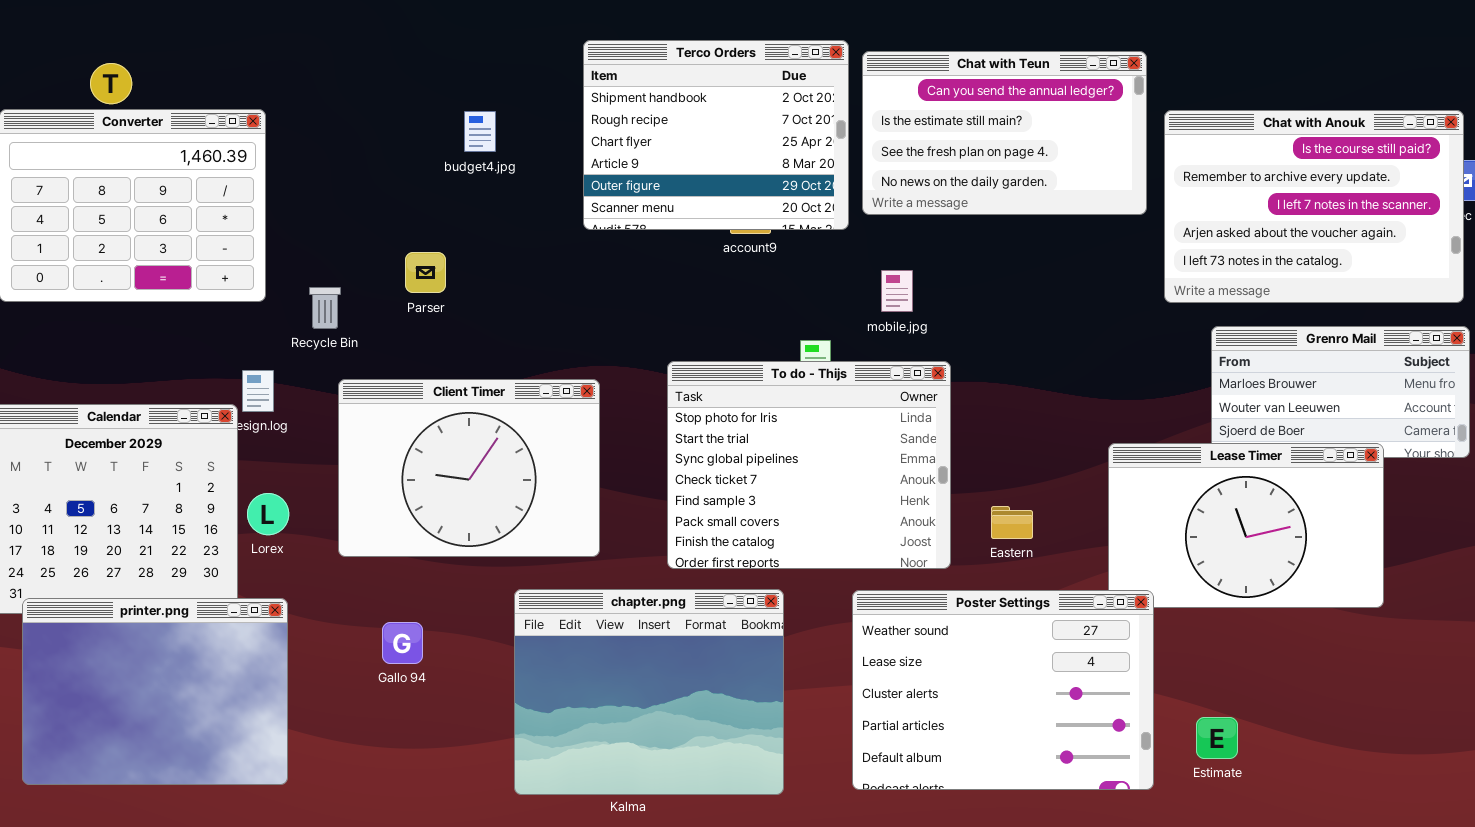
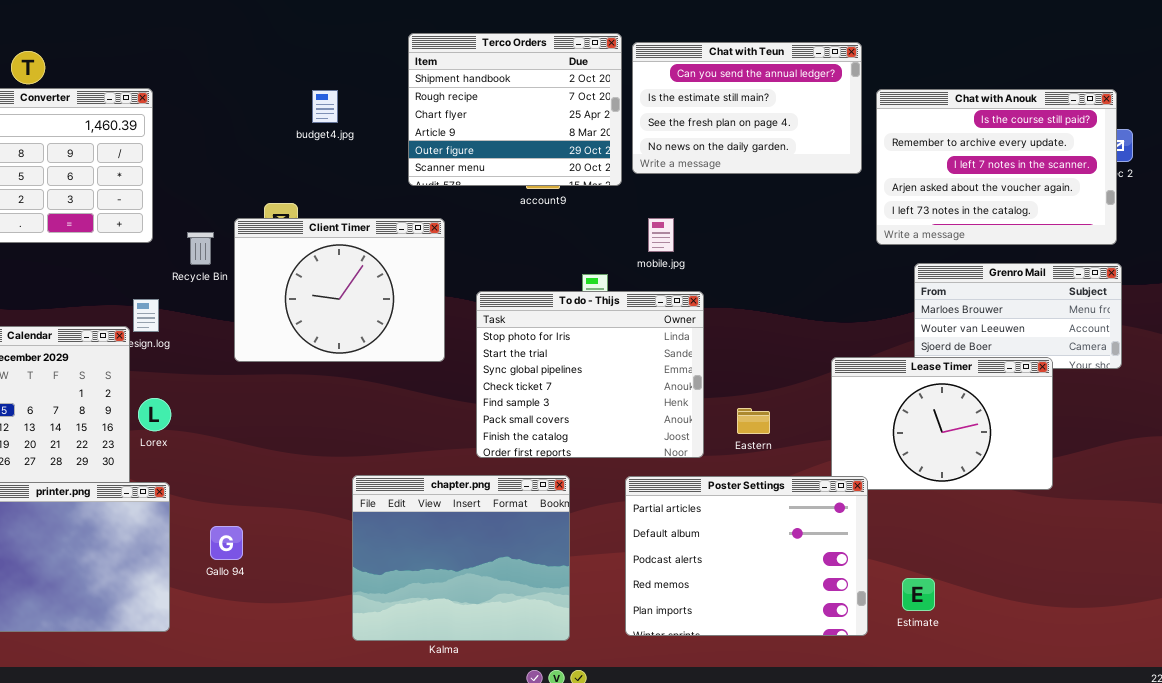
Client Timer: [338,379,600,557] -> [234,218,445,362], moved
Poster Settings: [852,590,1154,790] -> [625,476,868,636], scrolled down 3 rows
Gallo 94: [382,622,423,664] -> [210,526,243,560], moved

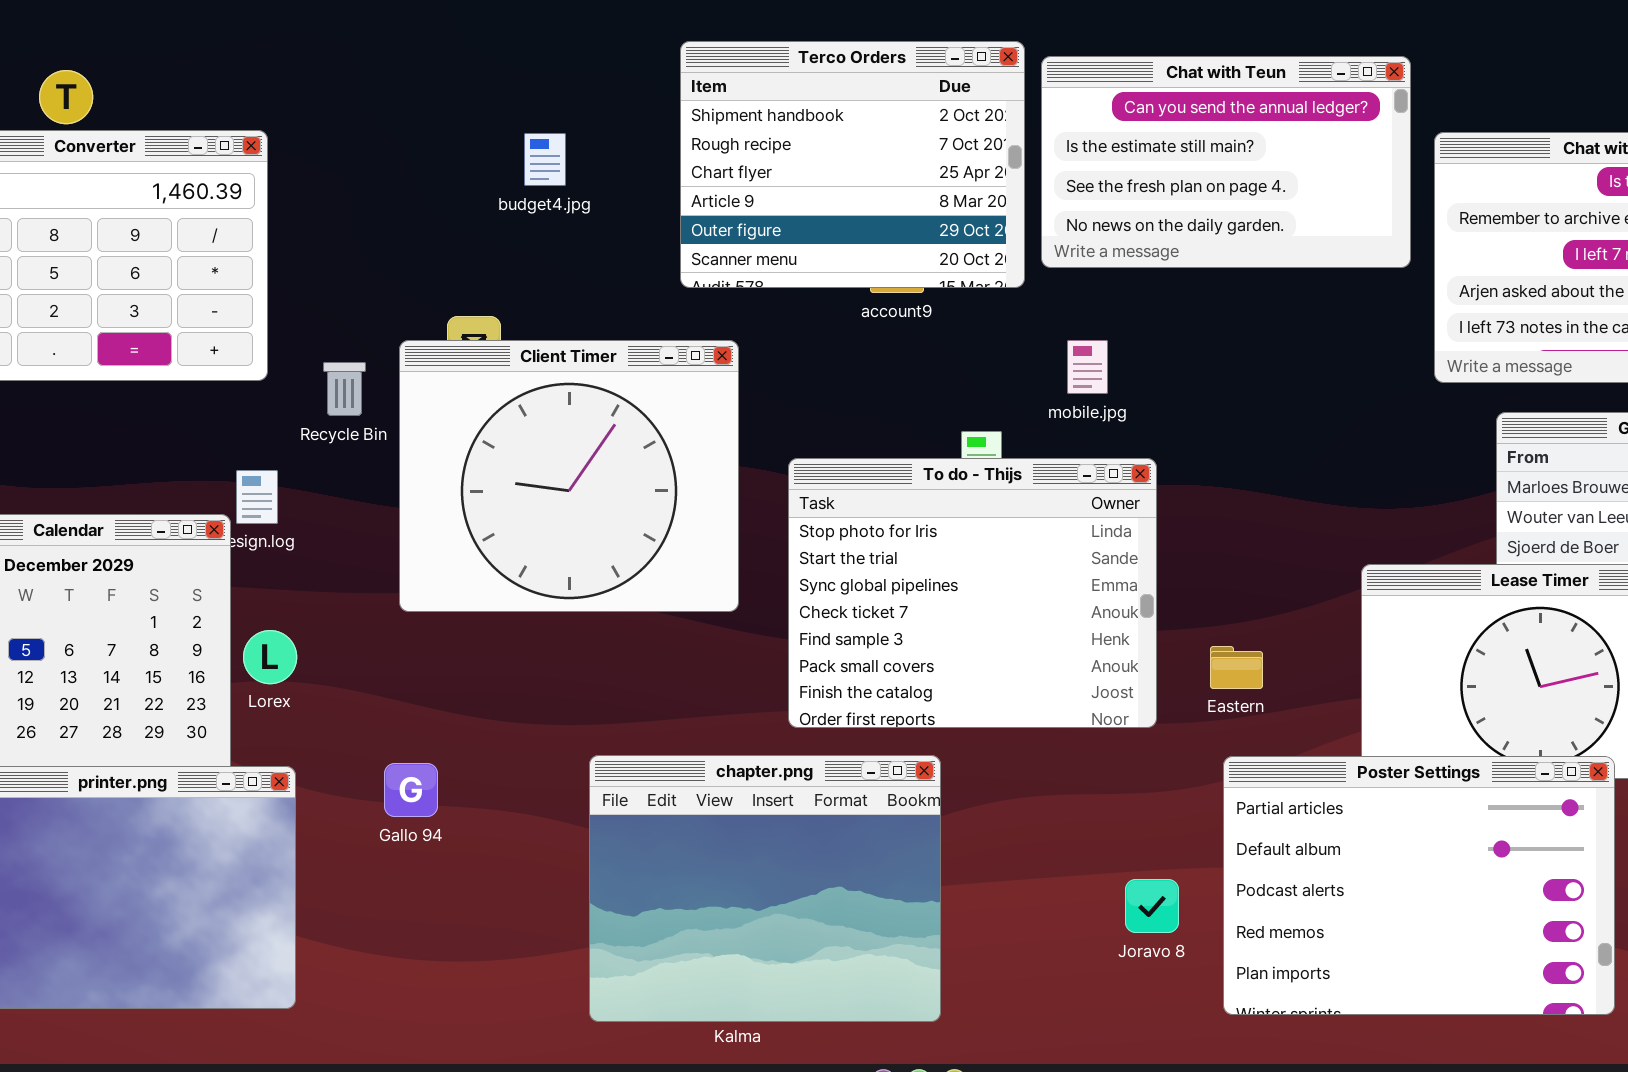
Client Timer: [234,218,445,362] -> [399,340,739,612], resized
Poster Settings: [625,476,868,636] -> [1223,756,1615,1015], moved
Gallo 94: [210,526,243,560] -> [384,763,438,817], moved

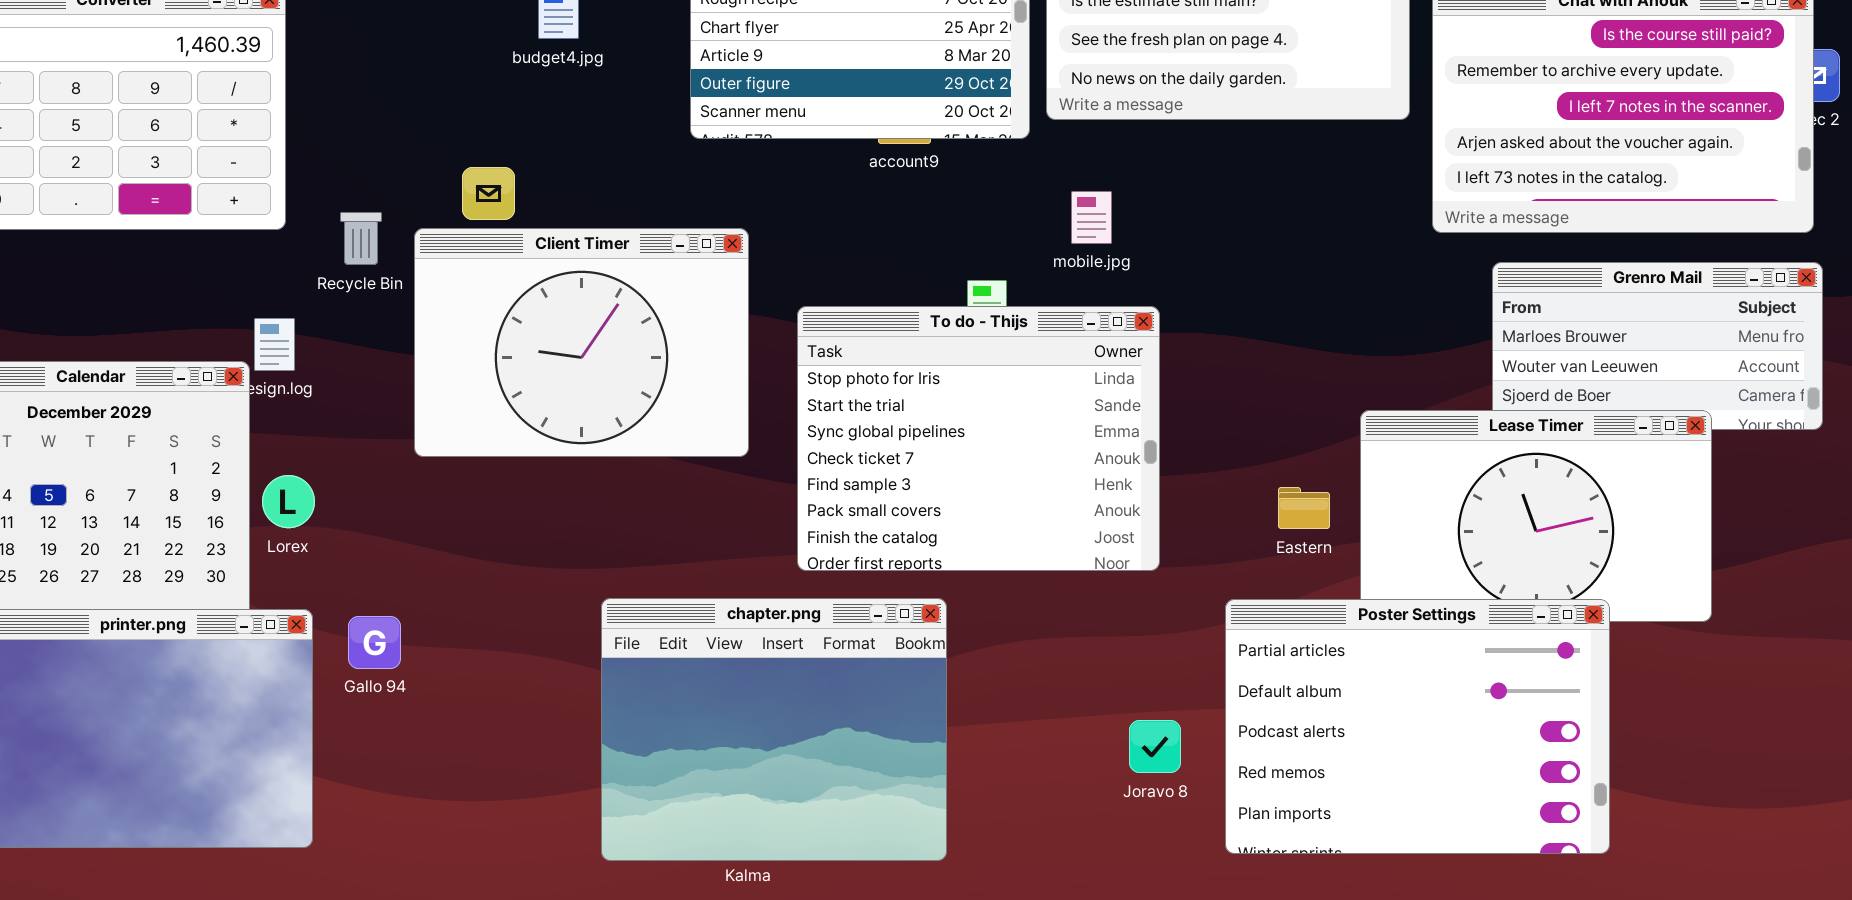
Client Timer: [399,340,739,612] -> [414,228,749,457], resized
Eastern: [1210,646,1263,689] -> [1278,487,1330,529], moved
Gallo 94: [384,763,438,817] -> [348,616,401,669], moved

